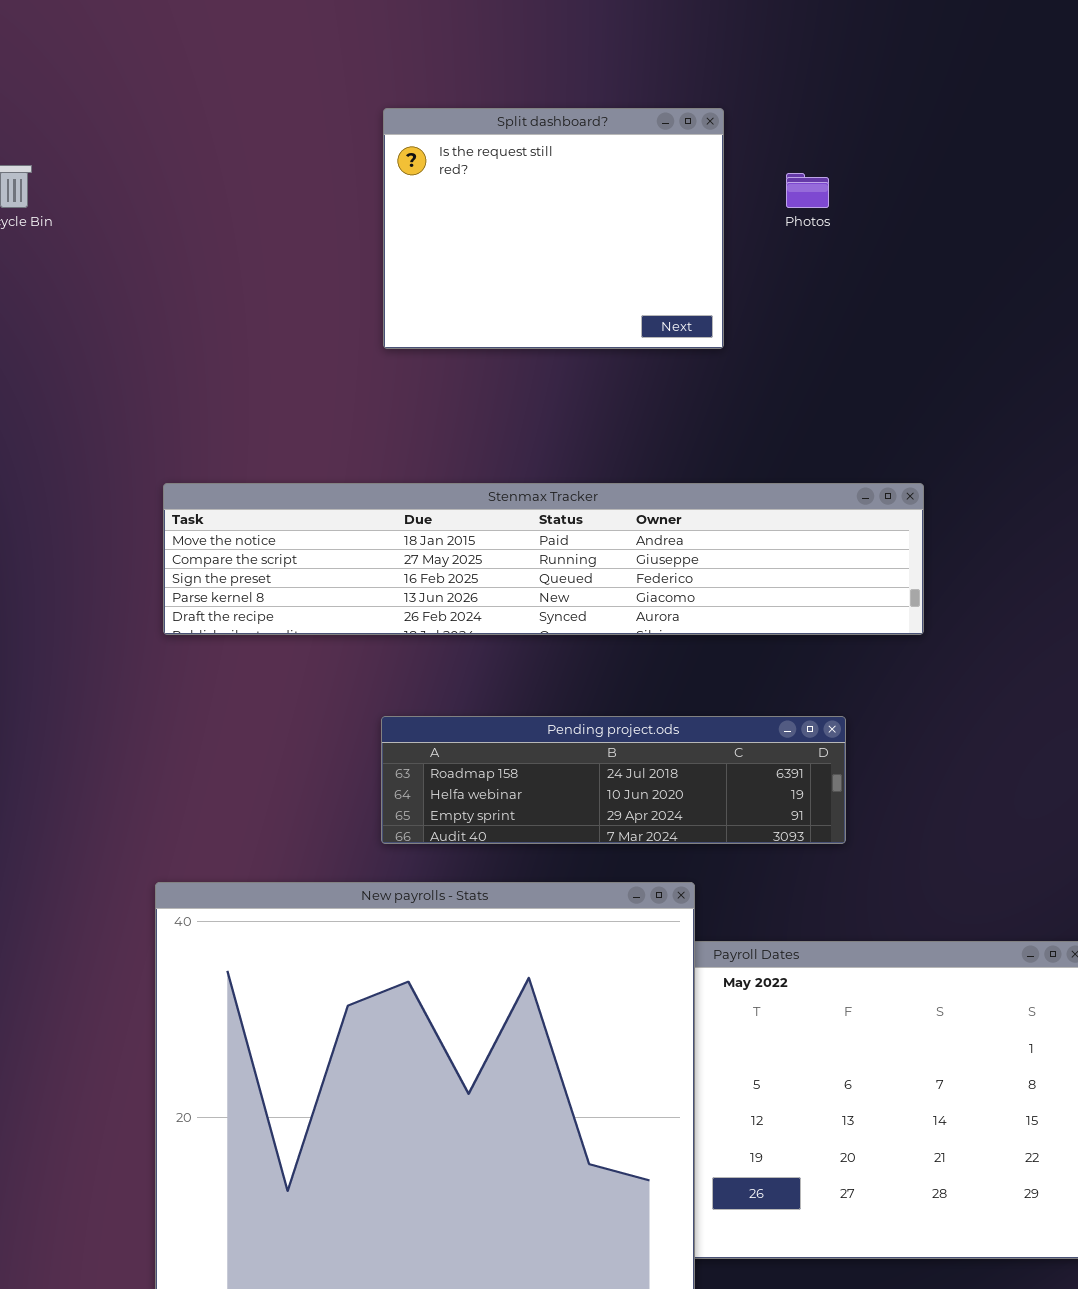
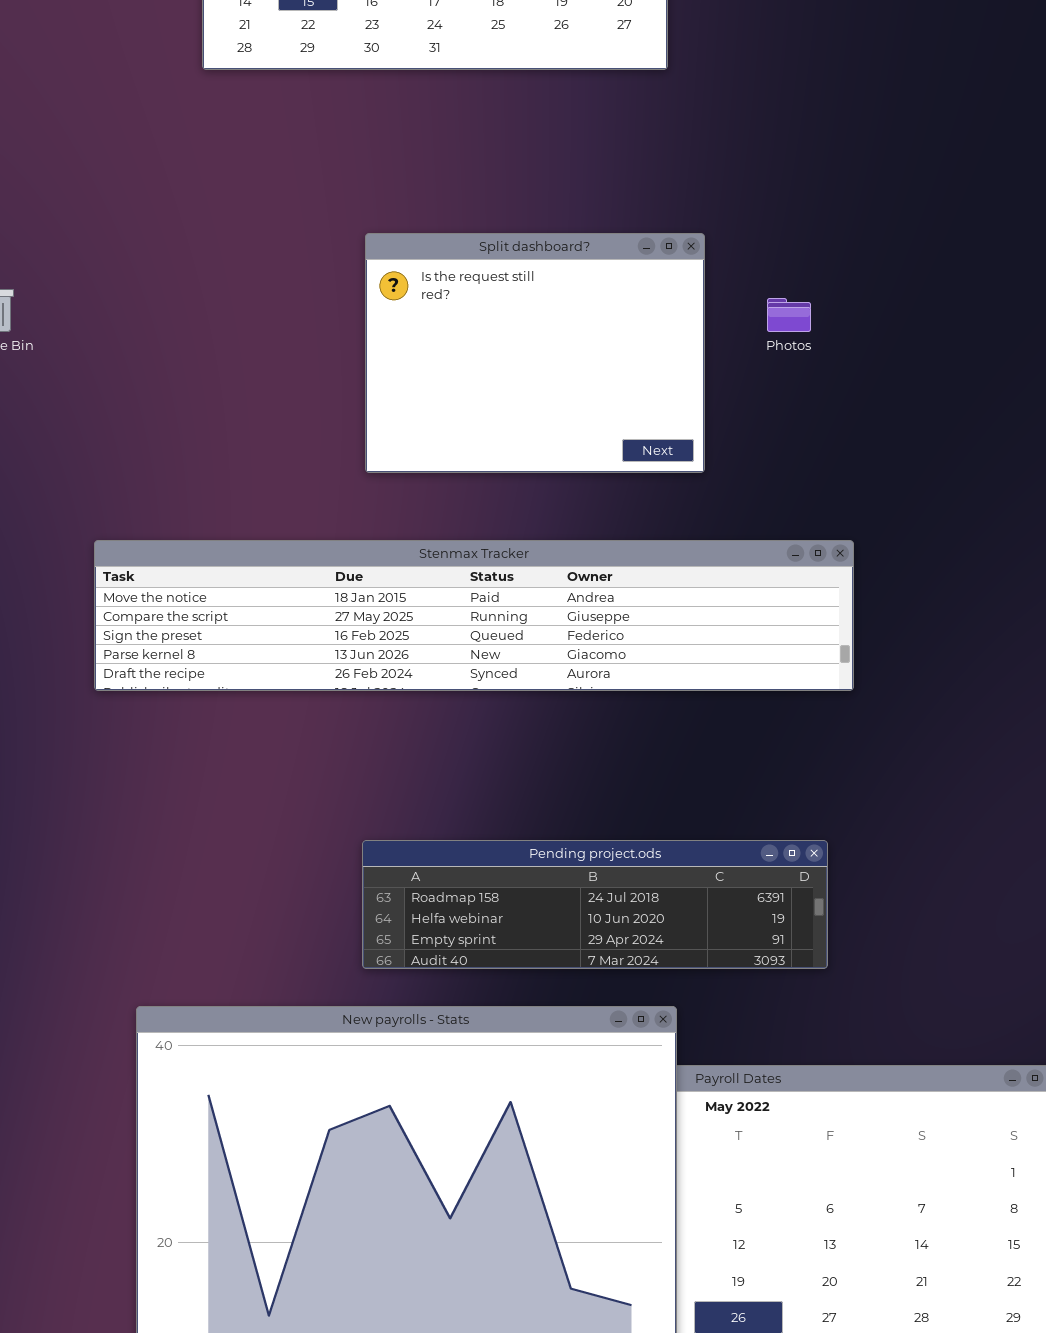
Stenmax Tracker: [163,483,924,635] -> [94,540,854,691], moved

